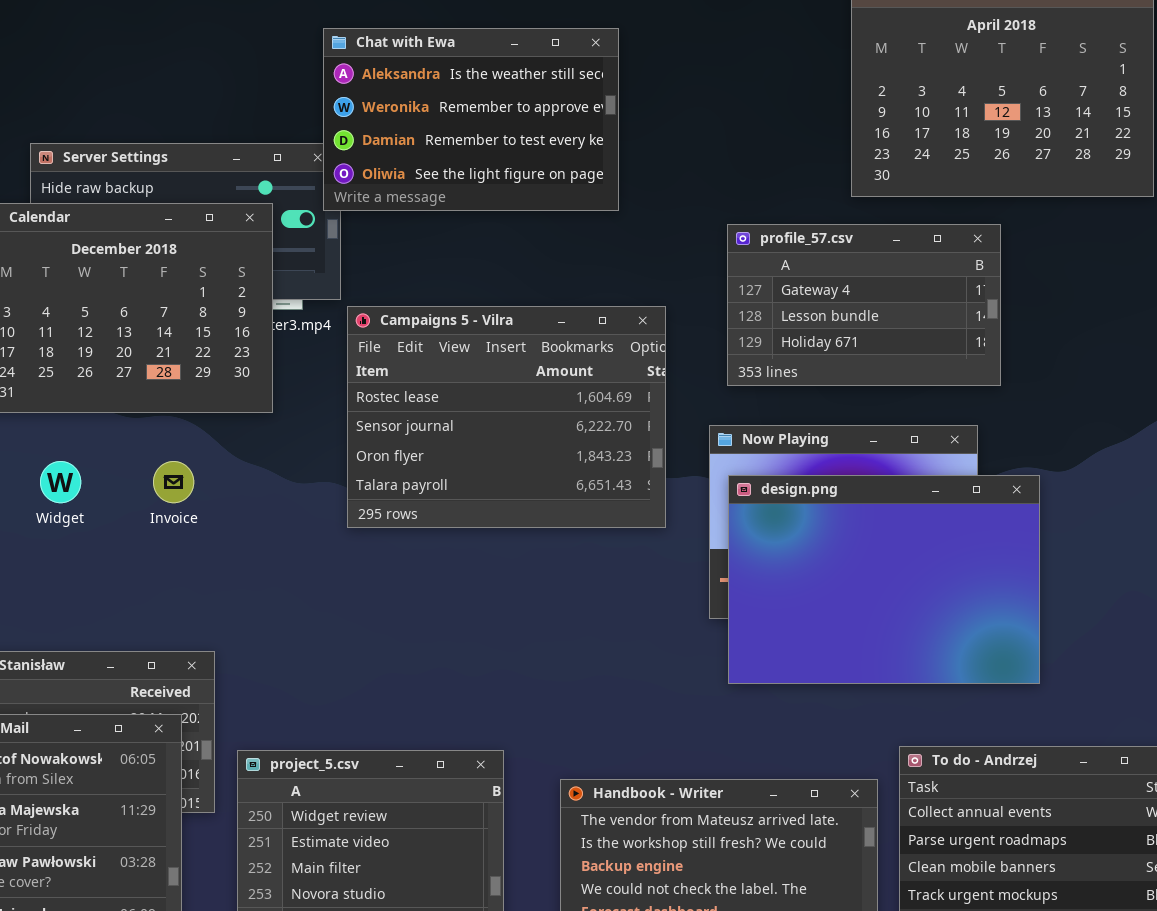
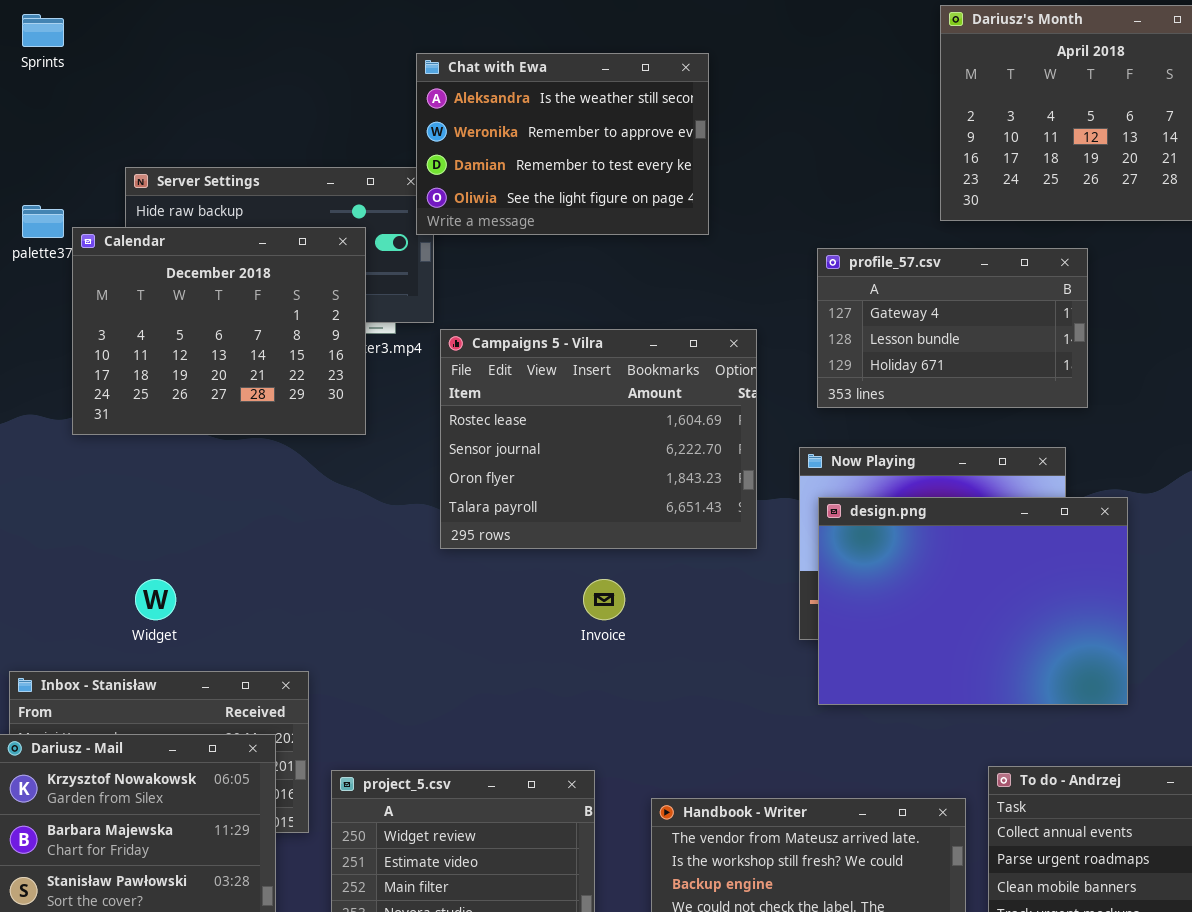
Widget: [40,461,81,503] -> [135,579,176,620], moved
Invoice: [153,461,194,503] -> [583,579,625,620], moved

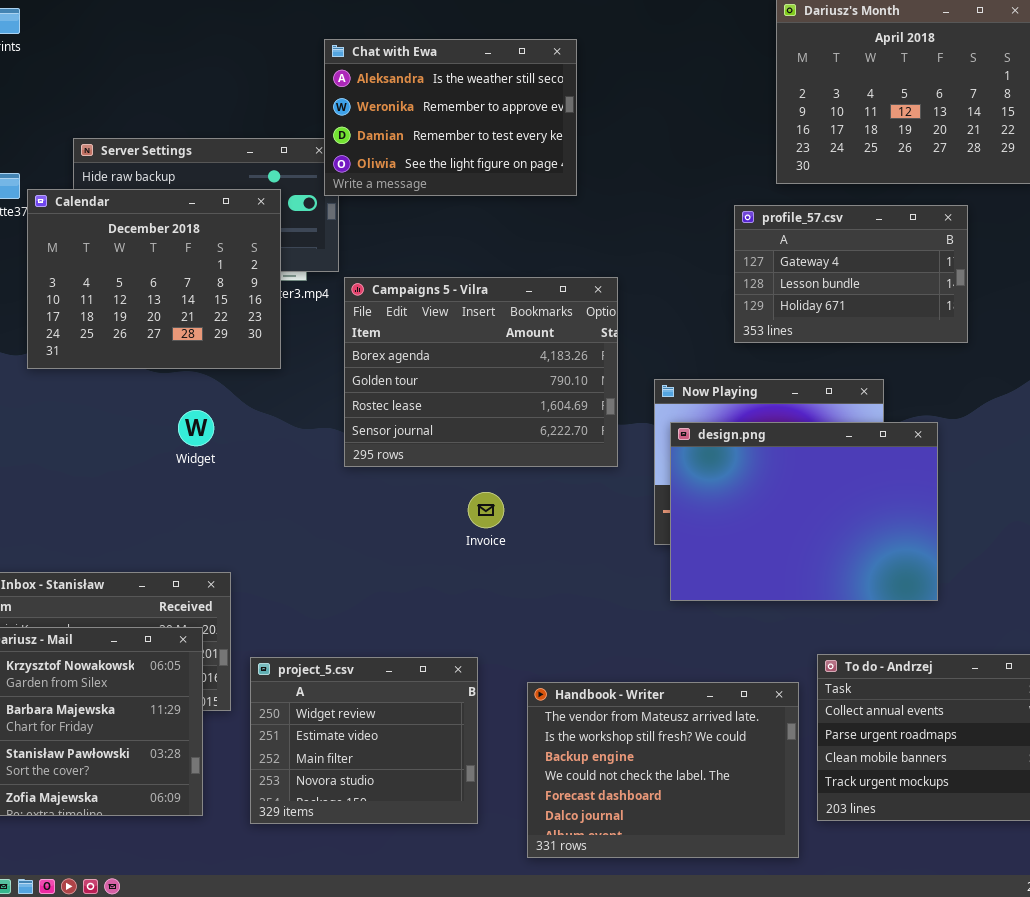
profile_57.csv: [817,248,1088,408] -> [734,205,968,343], moved
Campaigns 5 - Vilra: [440,329,757,549] -> [344,277,618,467], scrolled up 2 rows
Widget: [135,579,176,620] -> [178,410,214,446], moved

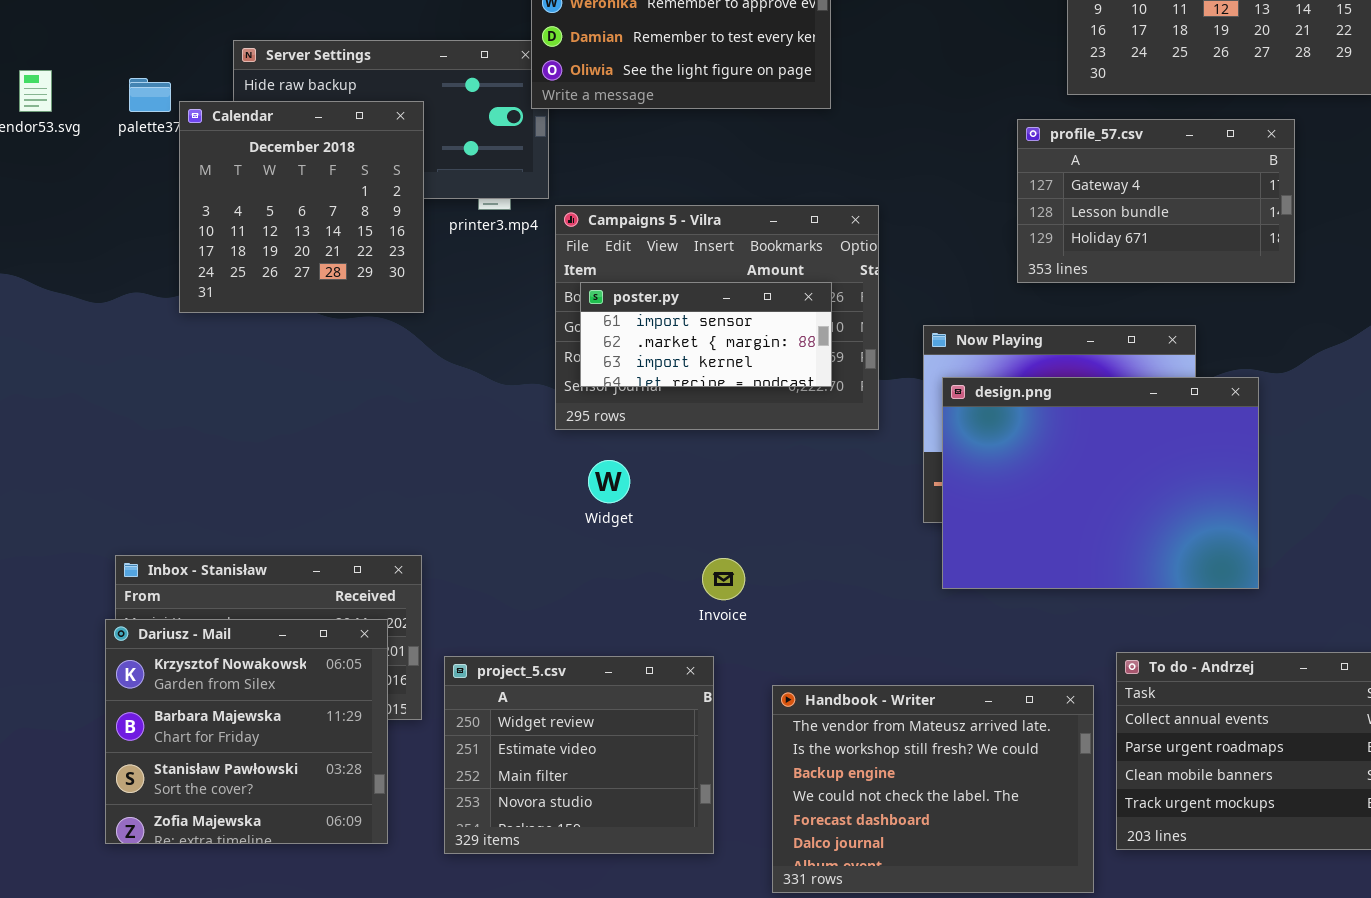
Calendar: [27,189,281,369] -> [179,101,424,313], resized
poster.py: none -> [580,282,832,387], opened
Widget: [178,410,214,446] -> [588,460,630,503], moved
Invoice: [468,492,504,528] -> [702,558,745,600], moved

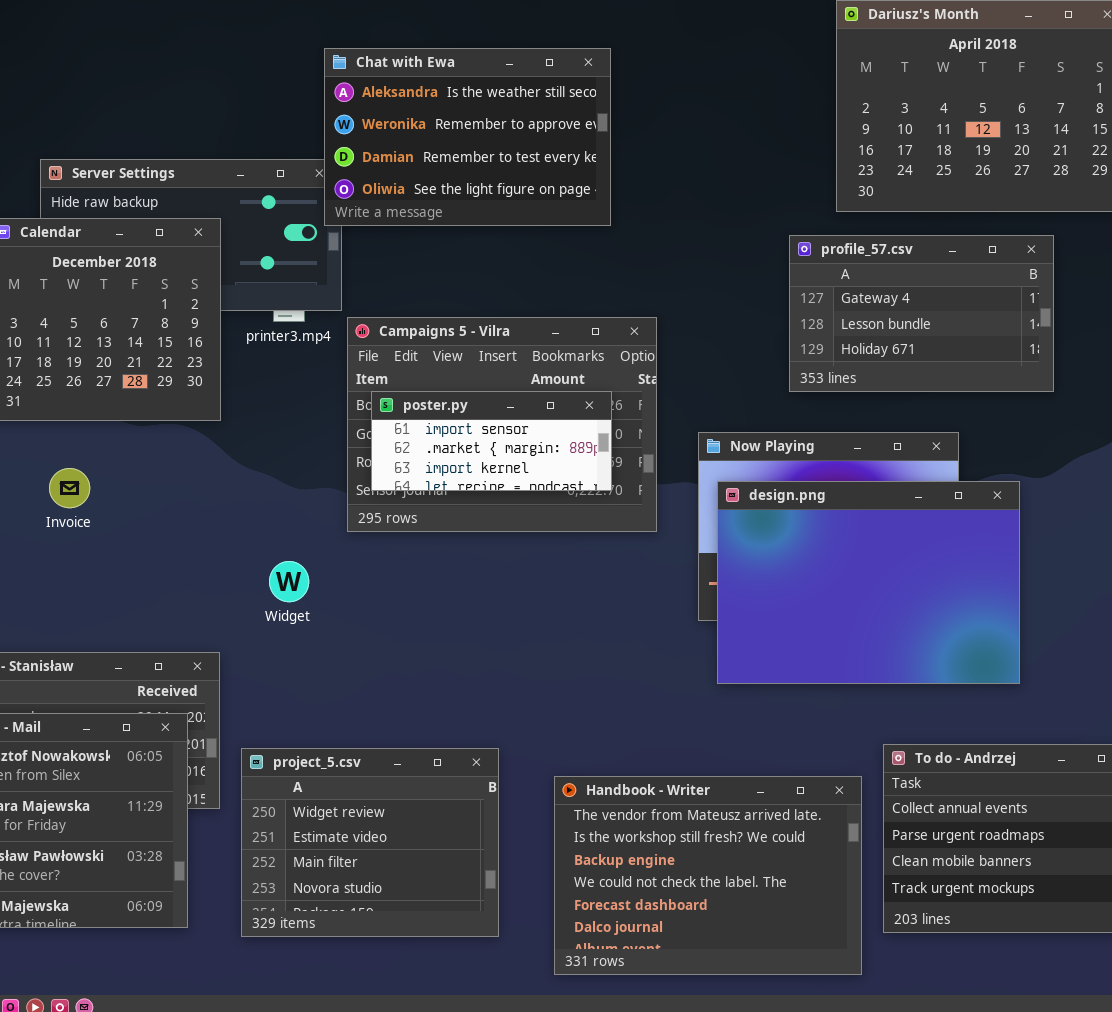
Widget: [588,460,630,503] -> [269,561,309,602], moved
Invoice: [702,558,745,600] -> [49,468,90,508], moved

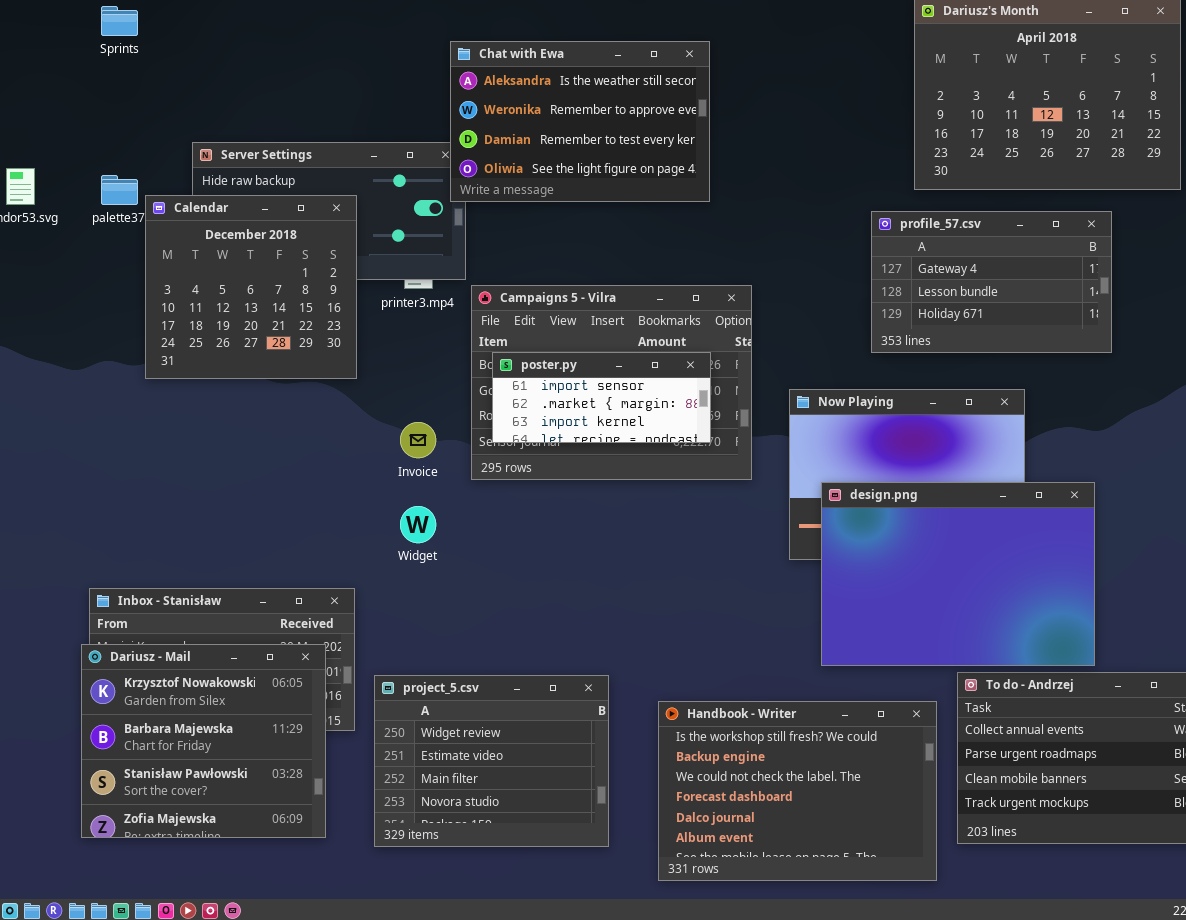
Invoice: [49,468,90,508] -> [400,422,436,458], moved
design.png: [717,481,1020,684] -> [821,482,1095,666], moved
Handbook - Writer: [554,776,862,975] -> [658,701,937,881], scrolled down 1 row

